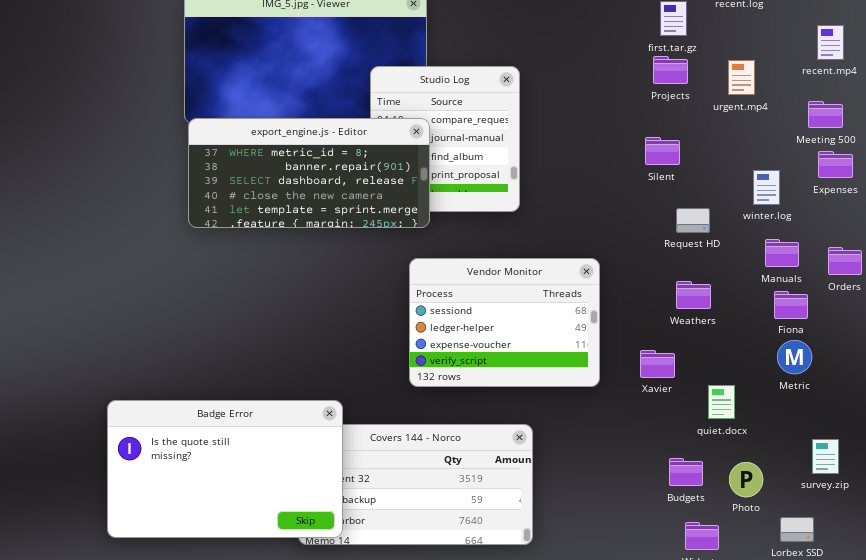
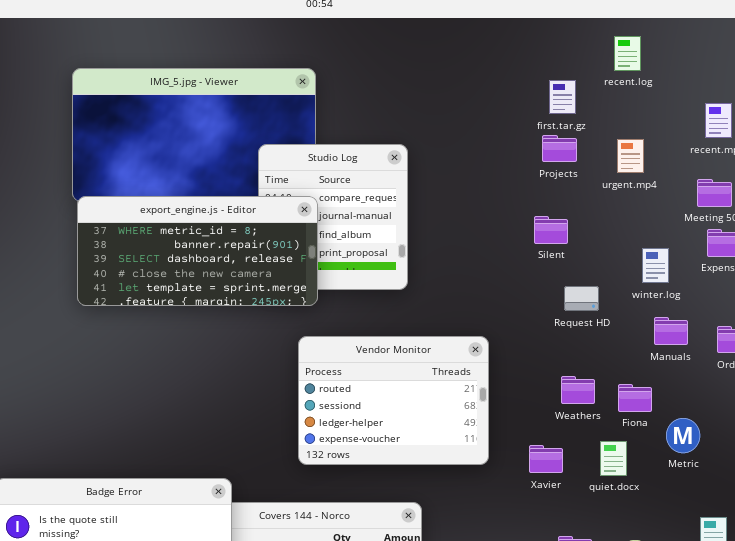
Vendor Monitor: [409,258,600,387] -> [298,336,489,465], scrolled up 1 row
Weathers: [676,281,711,309] -> [561,376,595,404], moved
Fiona: [774,291,808,319] -> [618,384,652,412], moved
Xavier: [640,350,675,378] -> [529,445,563,473], moved
quiet.docx: [708,385,735,419] -> [600,441,627,476], moved

